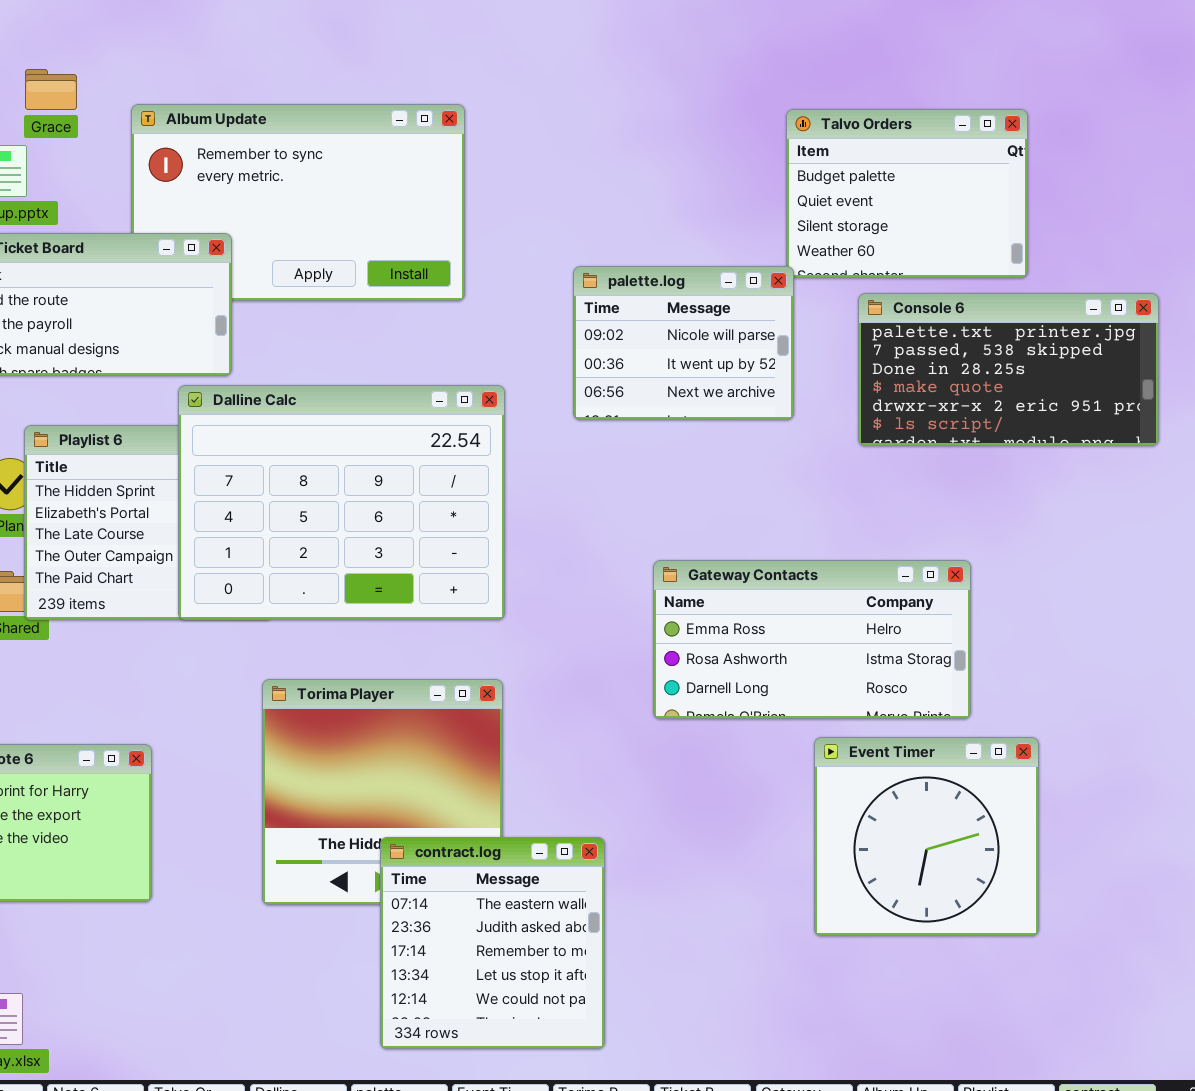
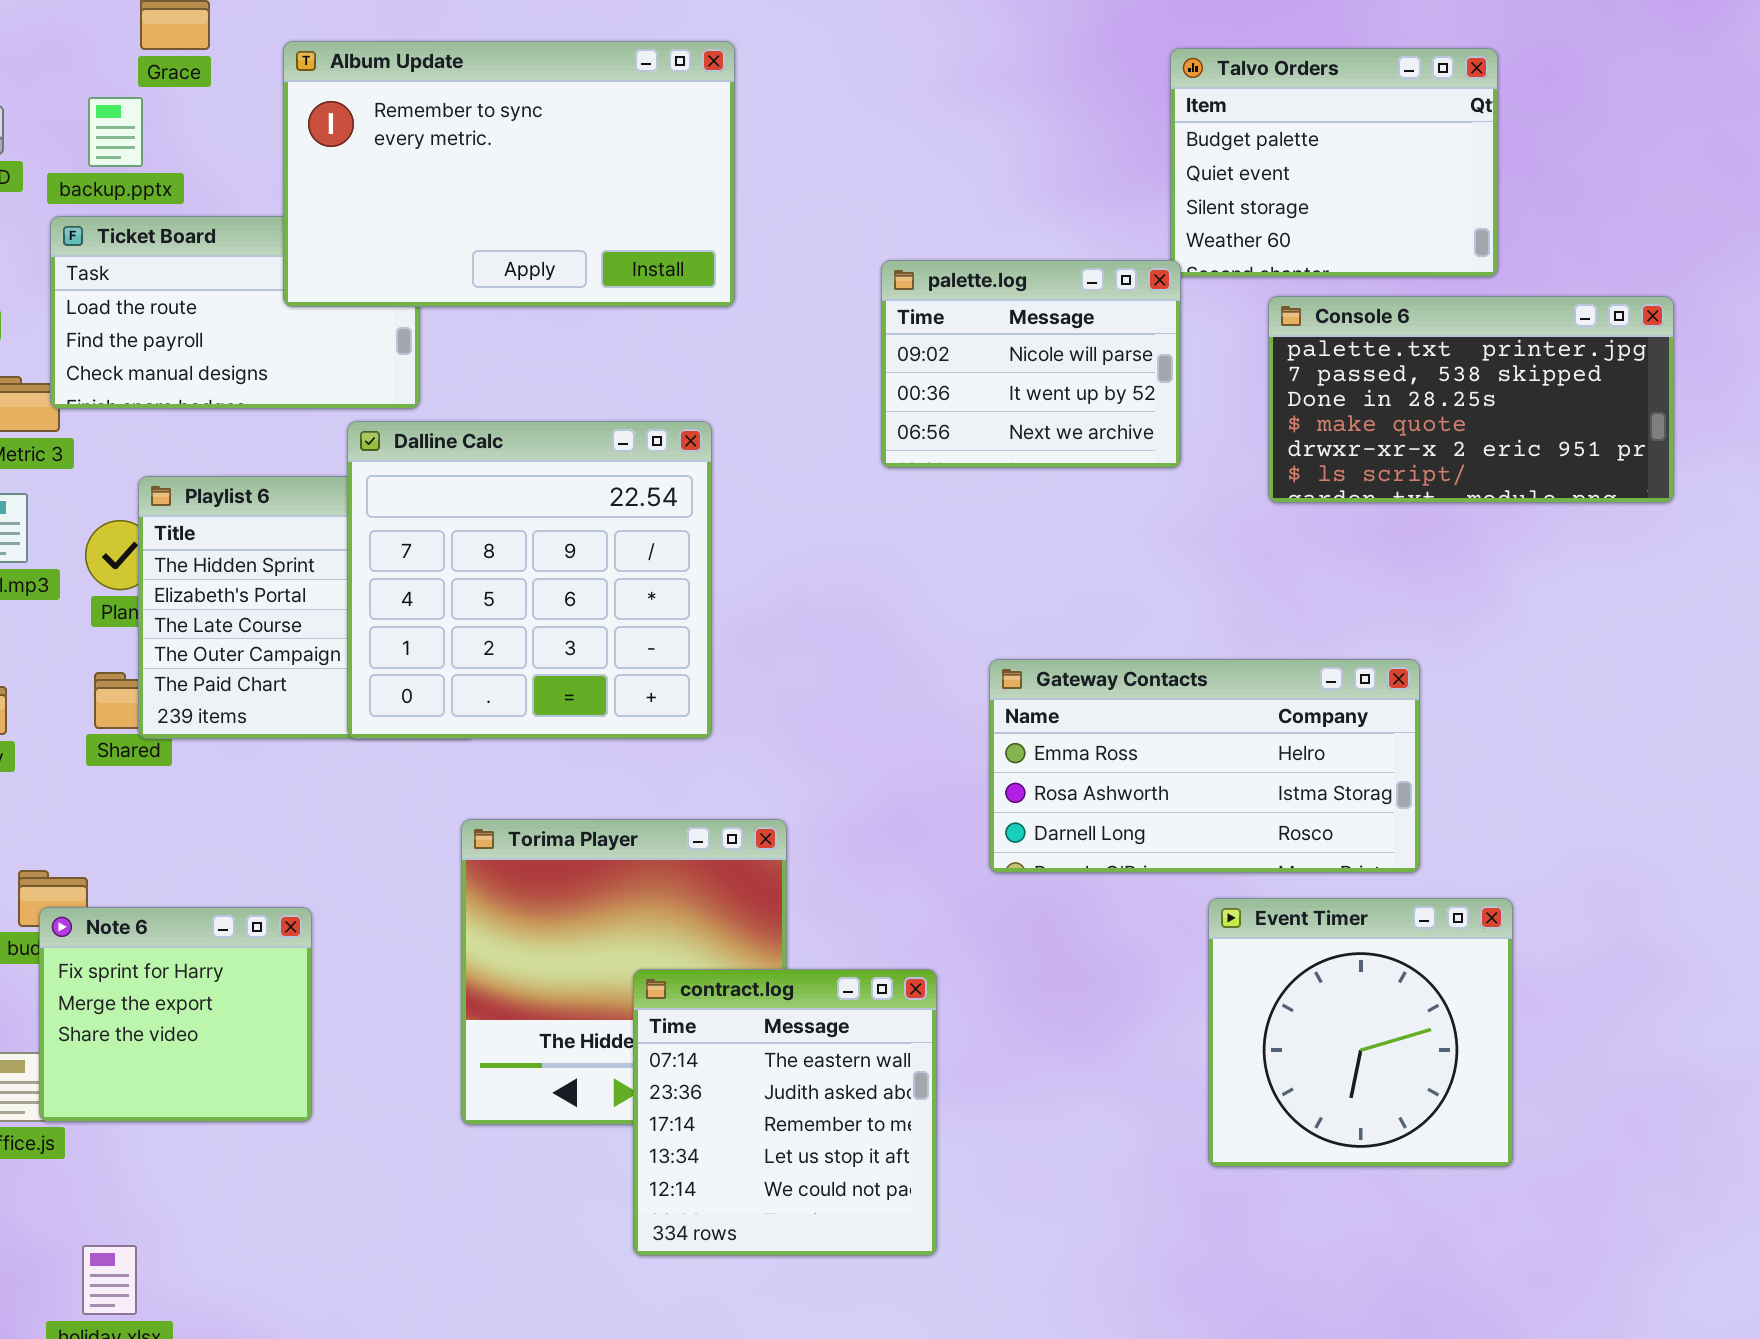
Album Update: [131,104,465,301] -> [283,41,735,307], raised
Dalline Calc: [178,385,505,620] -> [347,421,712,739], resized
contract.log: [380,837,605,1049] -> [633,969,937,1256], moved

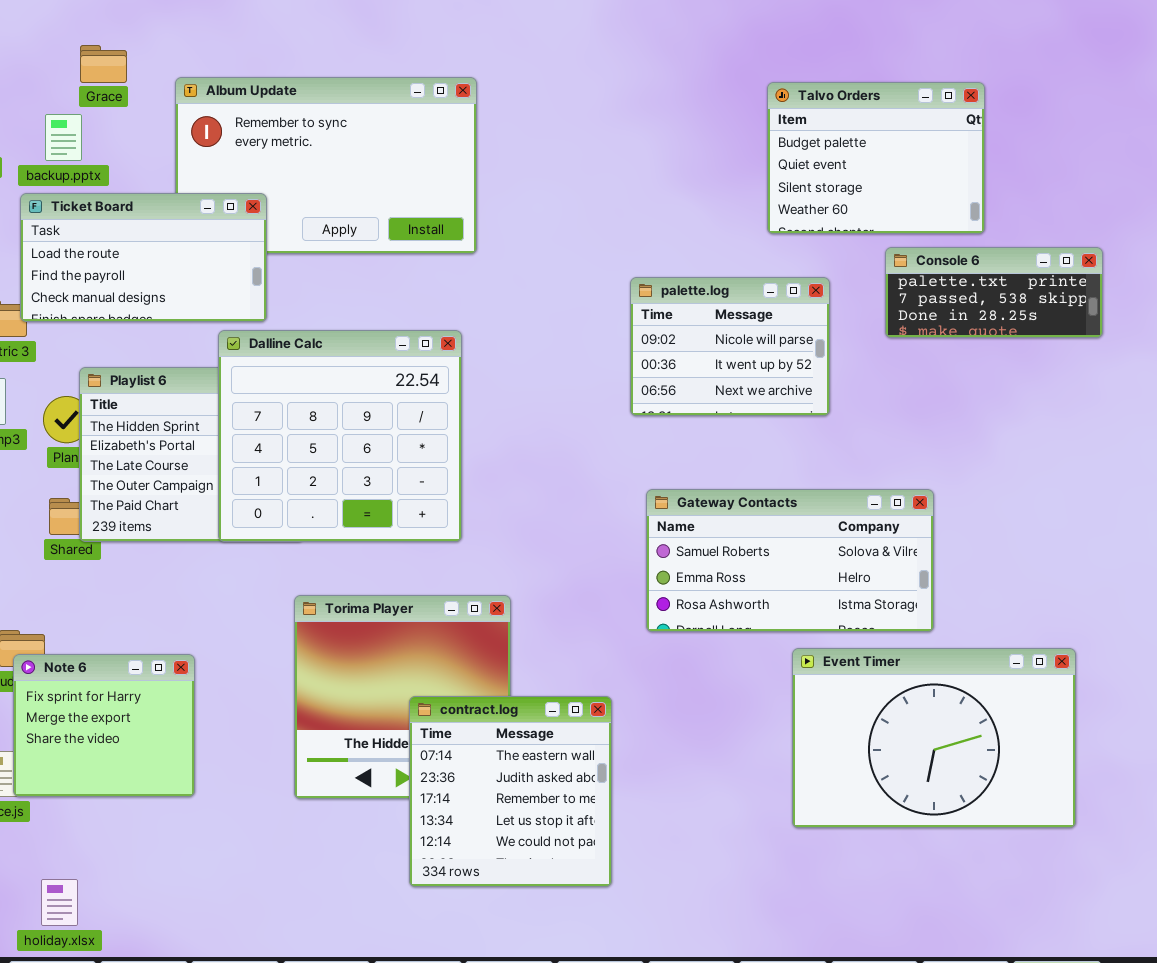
Ticket Board: [50,216,420,409] -> [20,193,267,322], raised
palette.log: [881,260,1181,468] -> [630,277,830,416], moved
Console 6: [1268,296,1674,503] -> [885,247,1103,338], resized
Gateway Contacts: [989,659,1420,873] -> [646,489,934,632], scrolled up 1 row
Event Timer: [1208,898,1513,1167] -> [792,648,1076,828], resized

